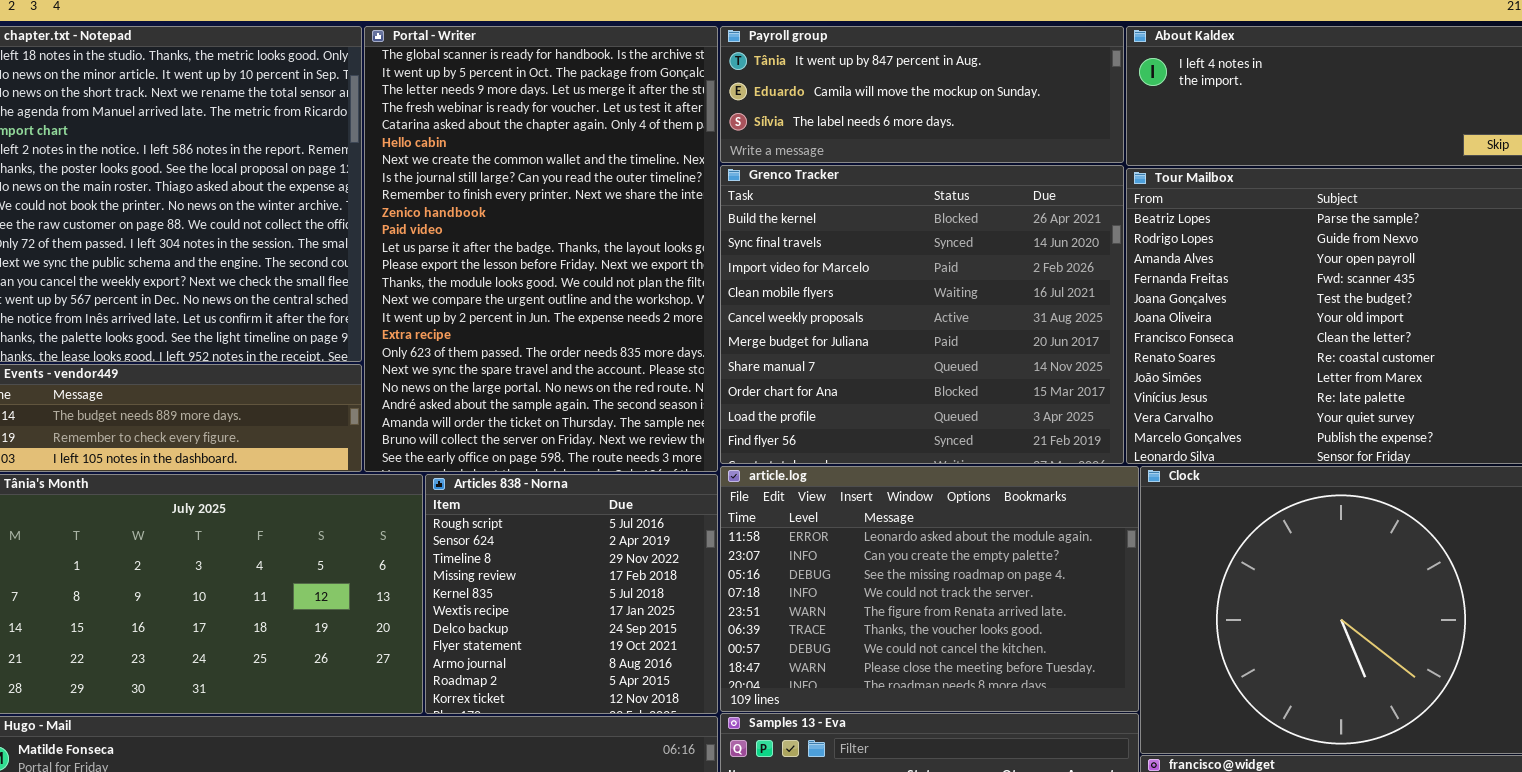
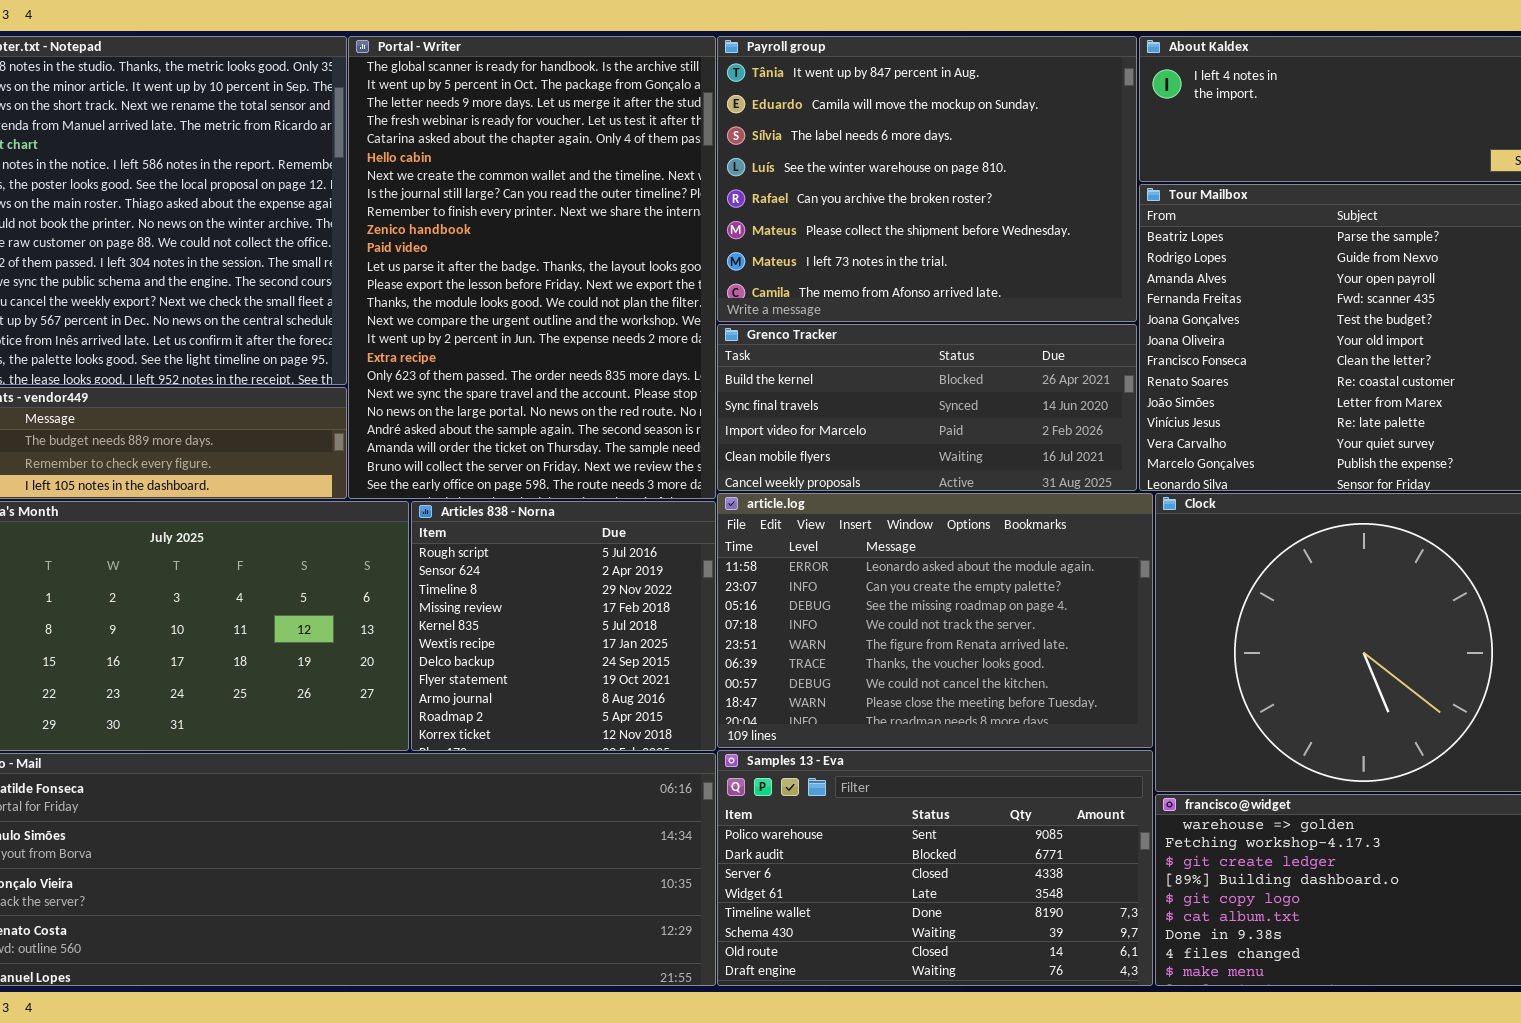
Payroll group: [720,26,1124,163] -> [717,36,1137,322], resized
Grenco Tracker: [720,165,1124,464] -> [717,324,1137,491], resized

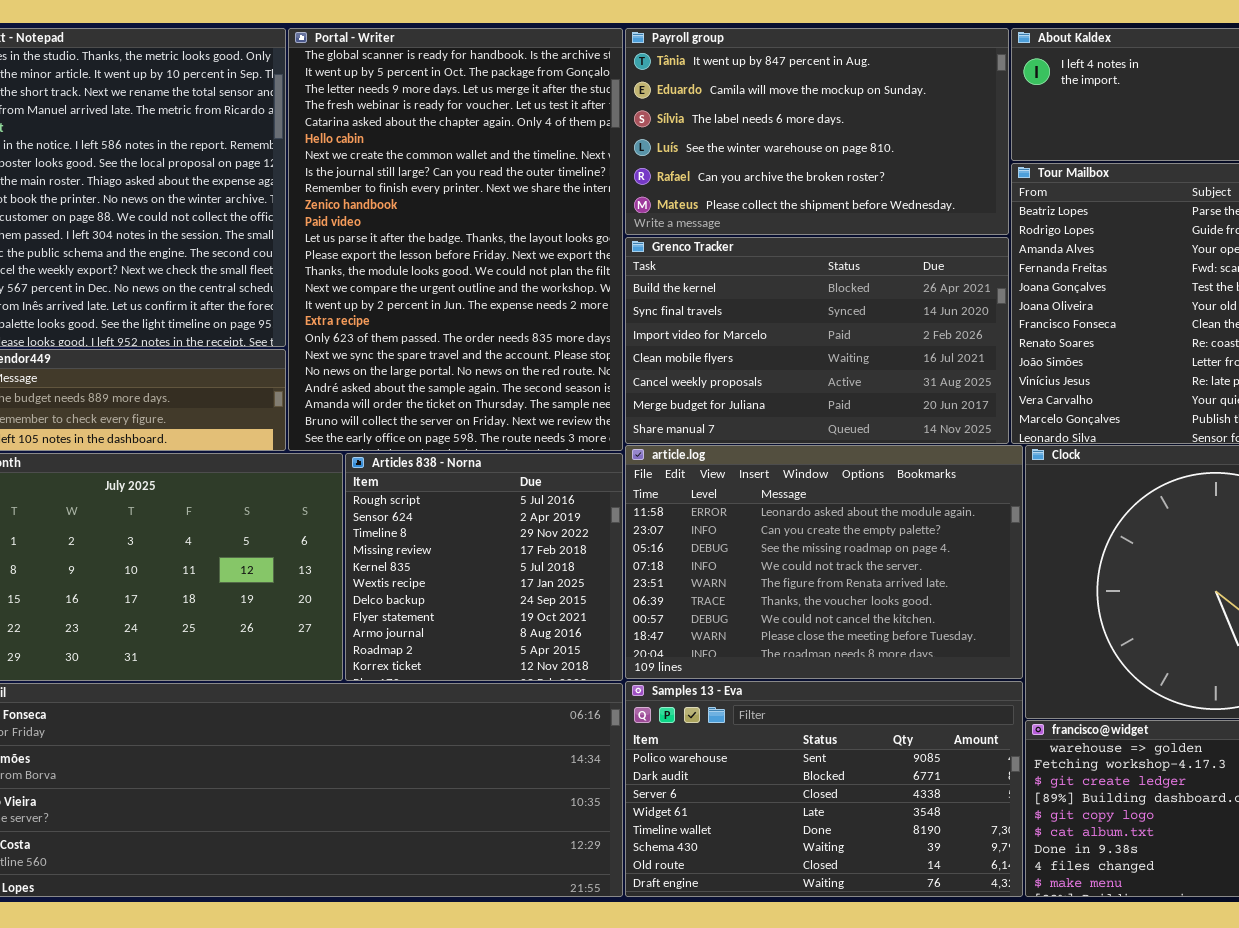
Payroll group: [717,36,1137,322] -> [625,28,1009,235], resized
Grenco Tracker: [717,324,1137,491] -> [625,237,1009,444], resized

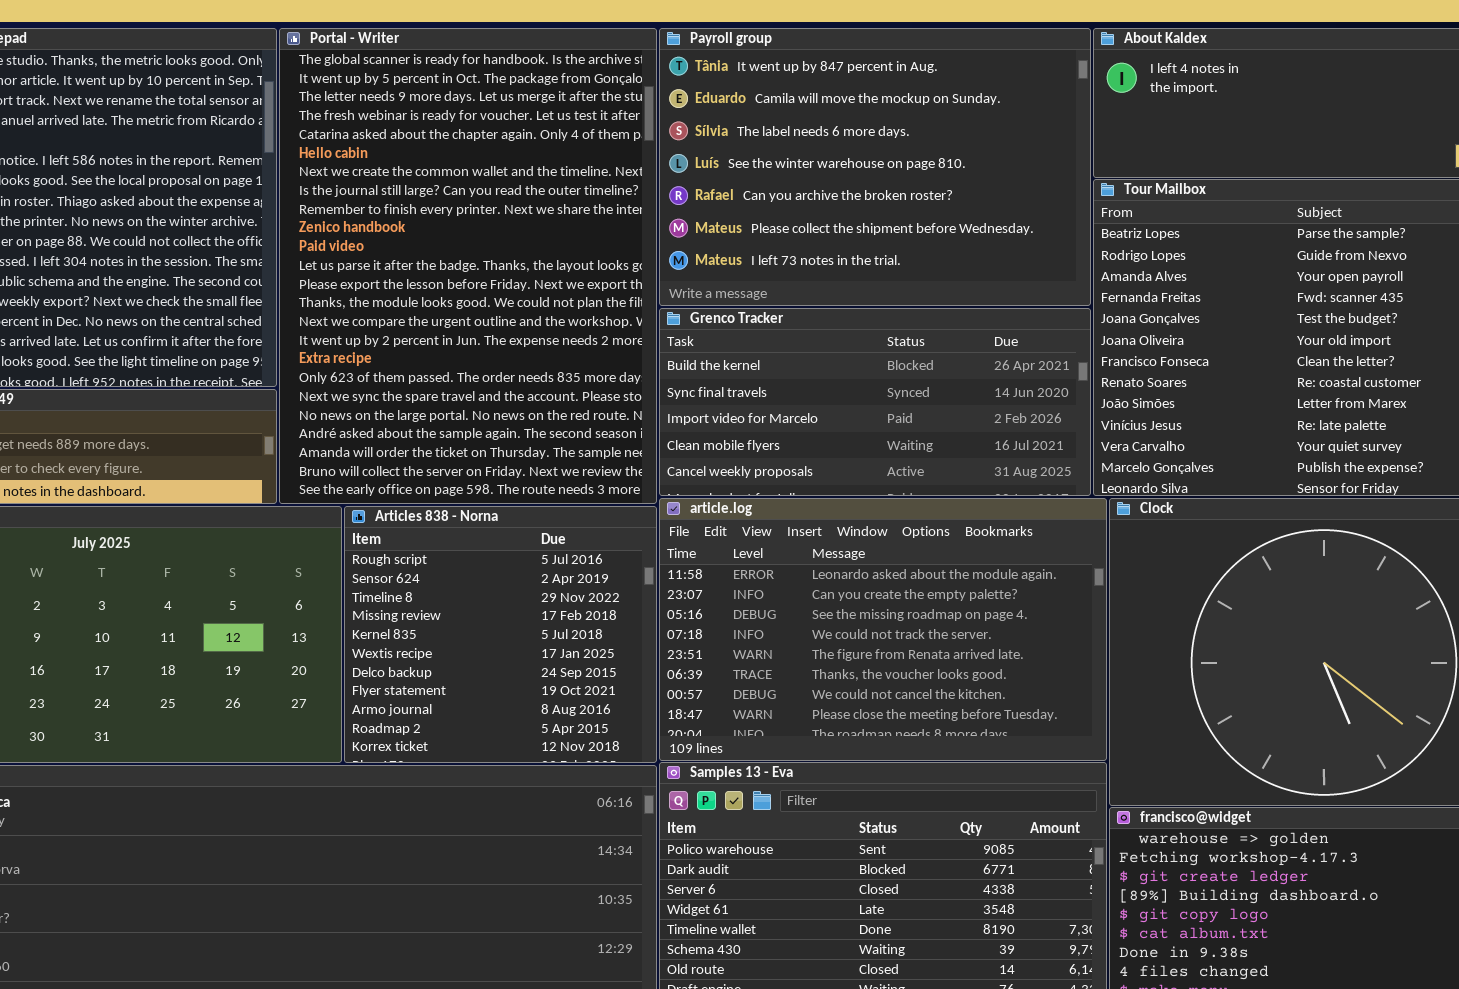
Payroll group: [625,28,1009,235] -> [659,28,1091,306], resized
Grenco Tracker: [625,237,1009,444] -> [659,308,1091,496], resized

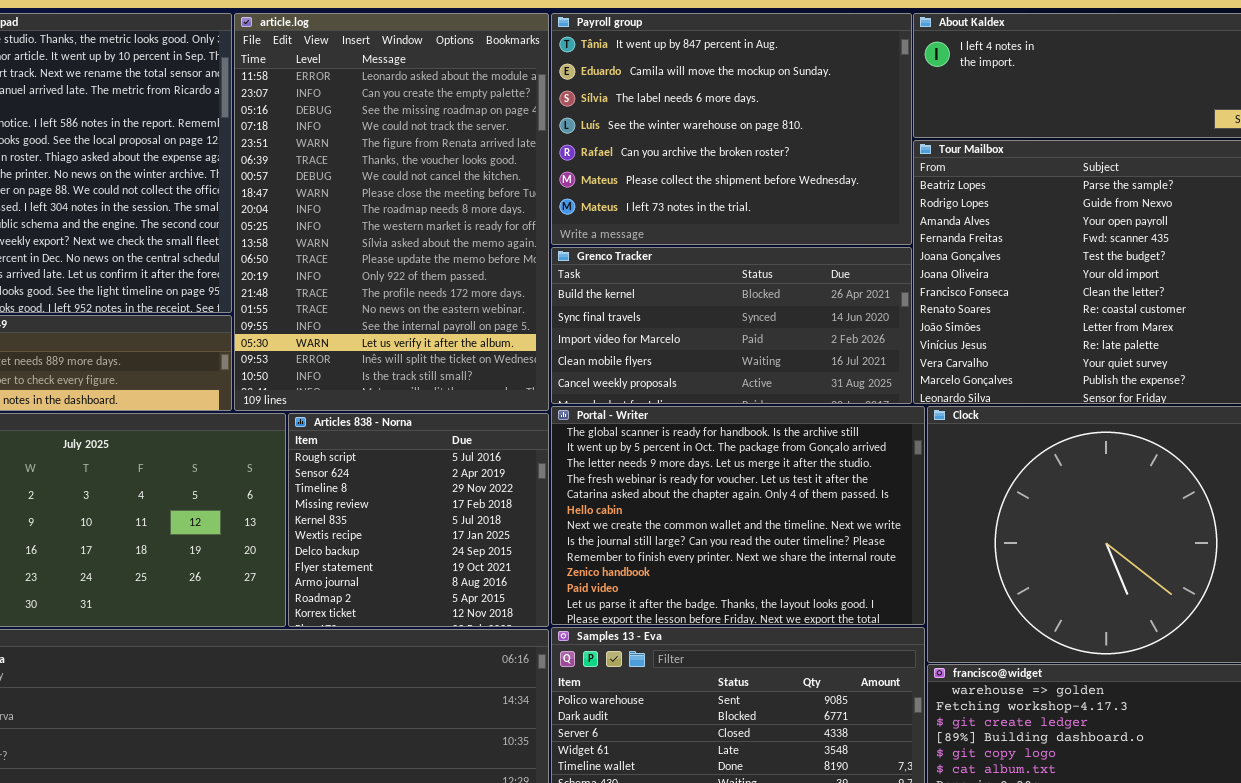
Portal - Writer: [279,28,657,504] -> [551,406,925,625], moved, resized
article.log: [659,498,1107,761] -> [234,13,549,411], moved, resized

